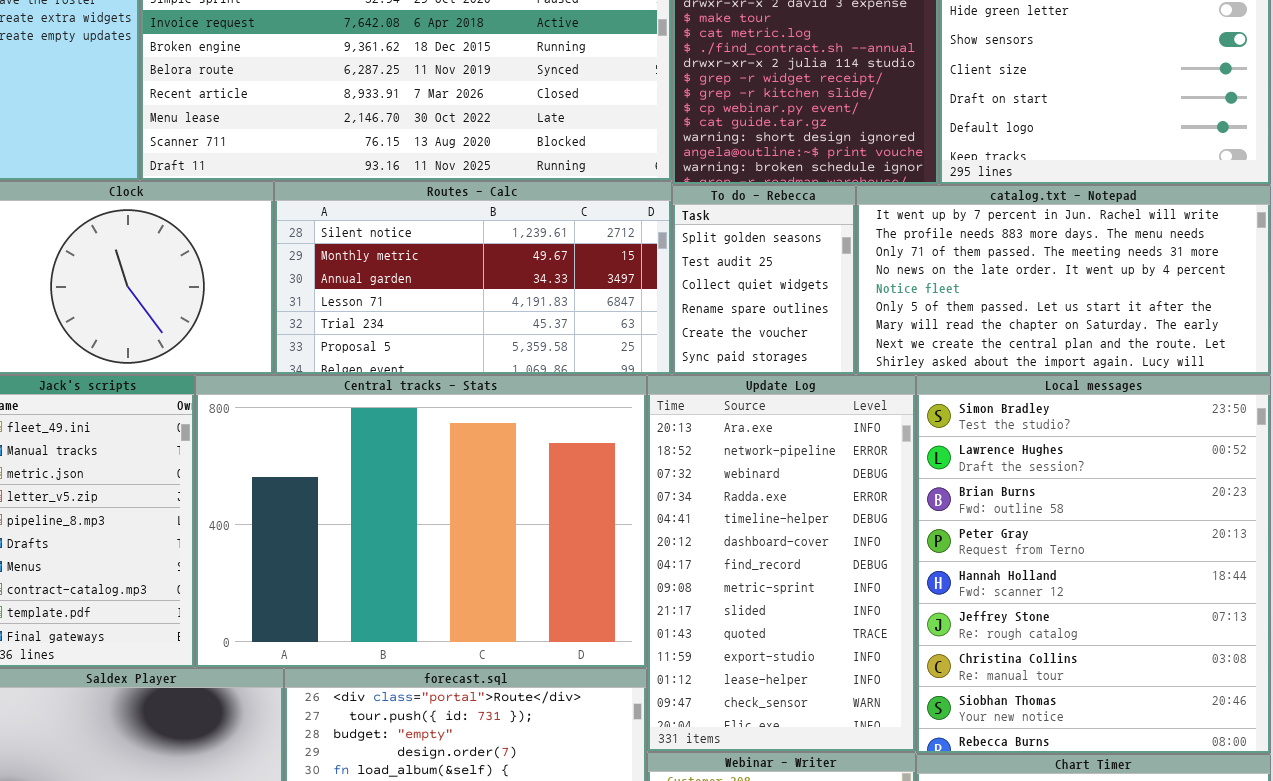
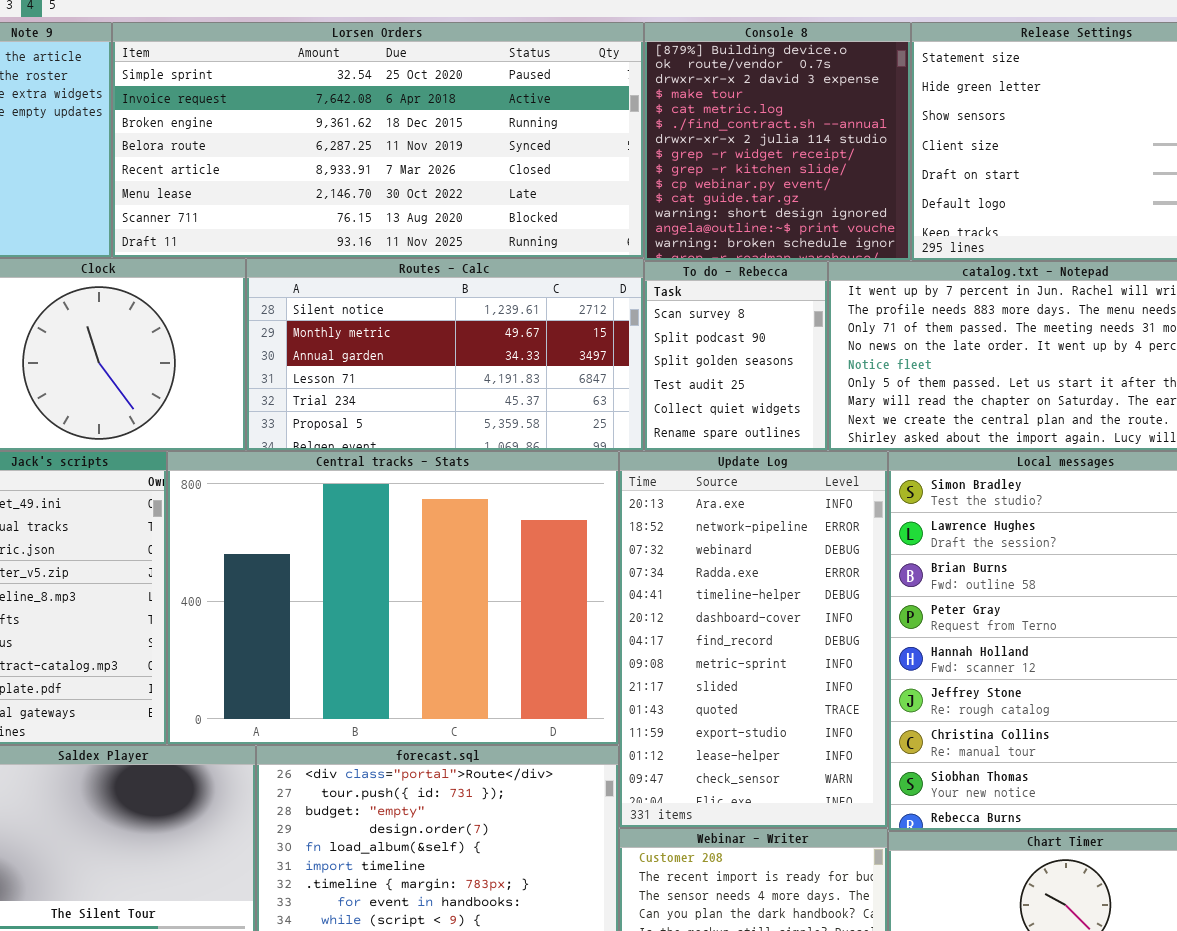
To do - Rebecca: [672,185,856,375] -> [644,261,828,451], scrolled up 2 rows

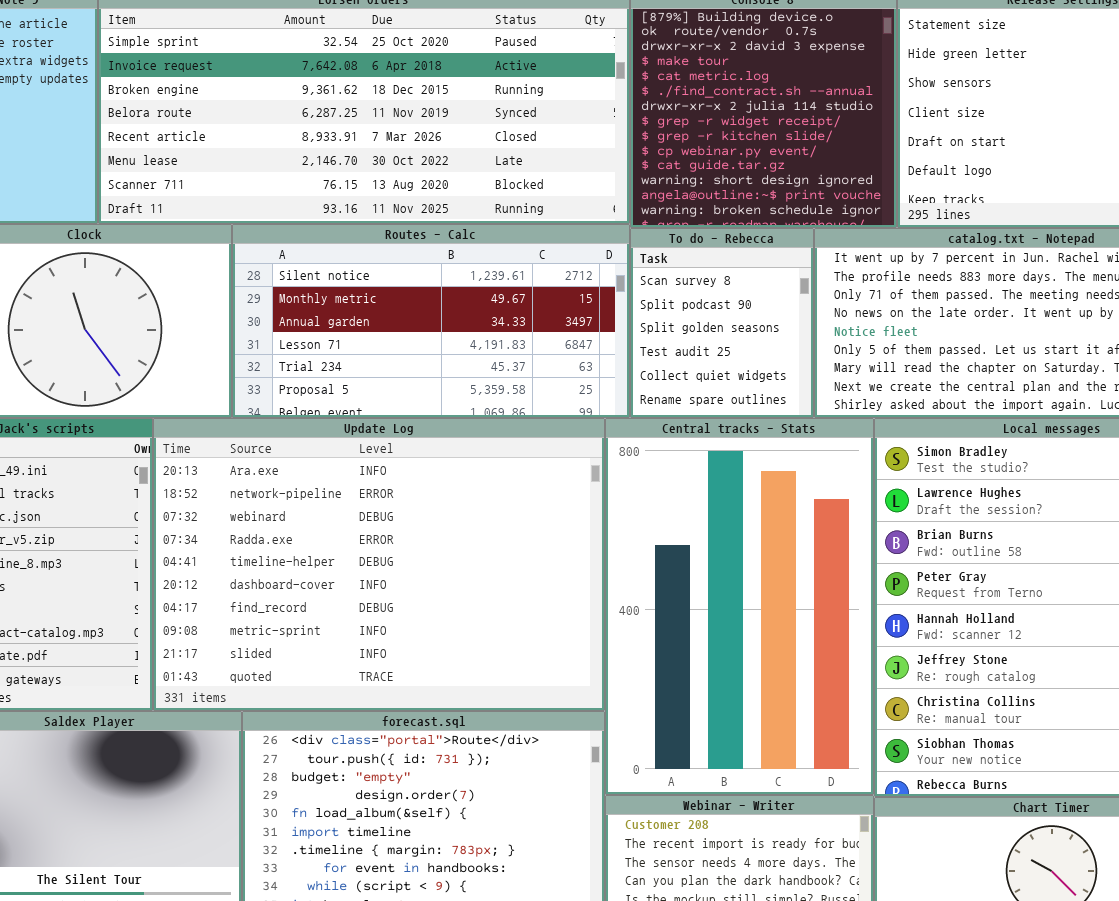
Central tracks - Stats: [167,451,619,745] -> [605,418,874,795], moved, resized
Update Log: [619,451,888,828] -> [153,418,605,711], moved, resized

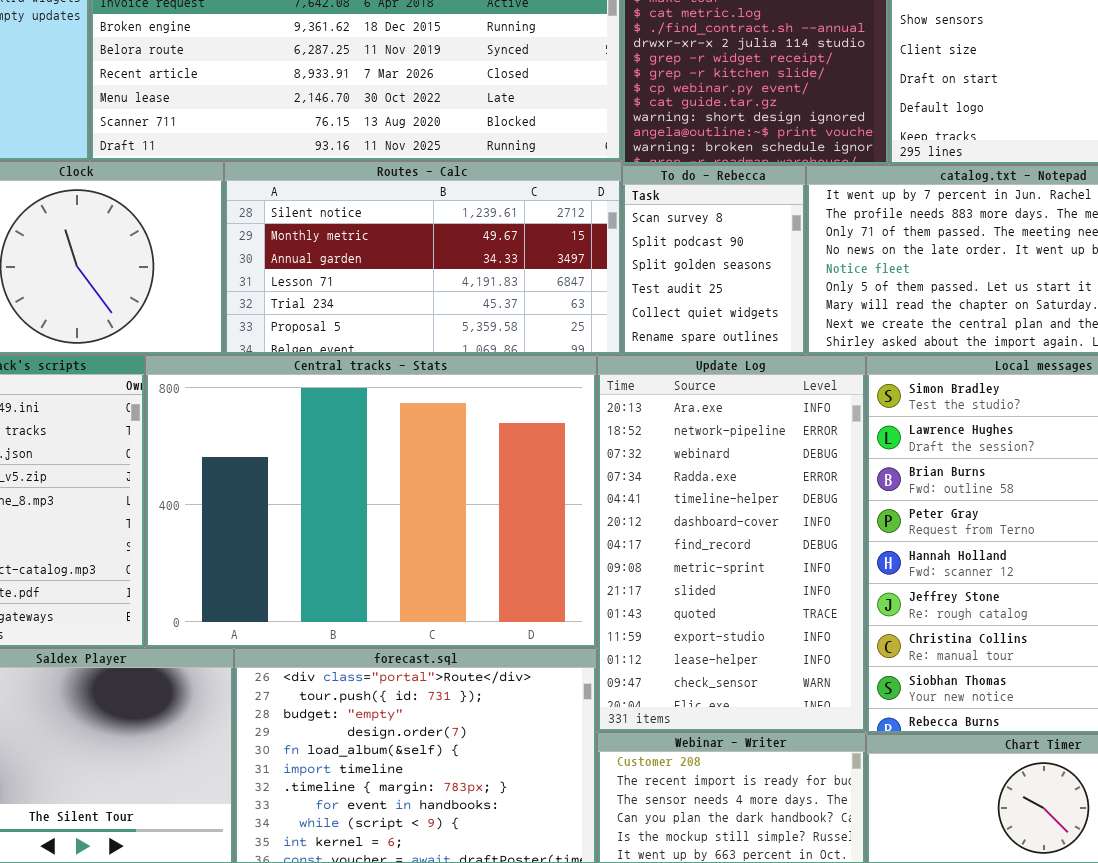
Update Log: [153,418,605,711] -> [597,355,866,732], moved, resized
Central tracks - Stats: [605,418,874,795] -> [145,355,597,648], moved, resized

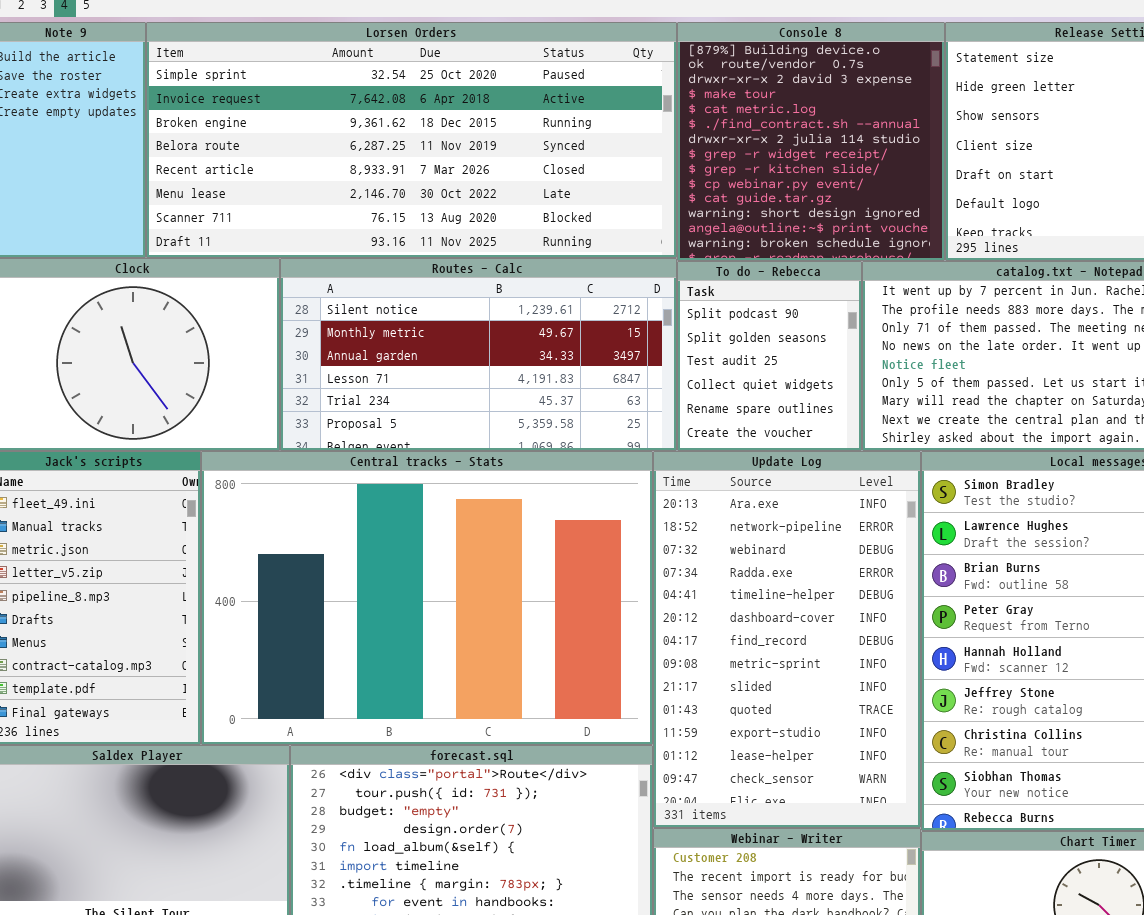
To do - Rebecca: [622,165,806,355] -> [677,261,862,451], scrolled down 1 row

